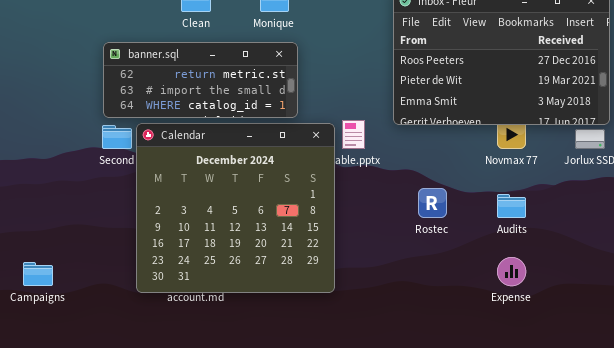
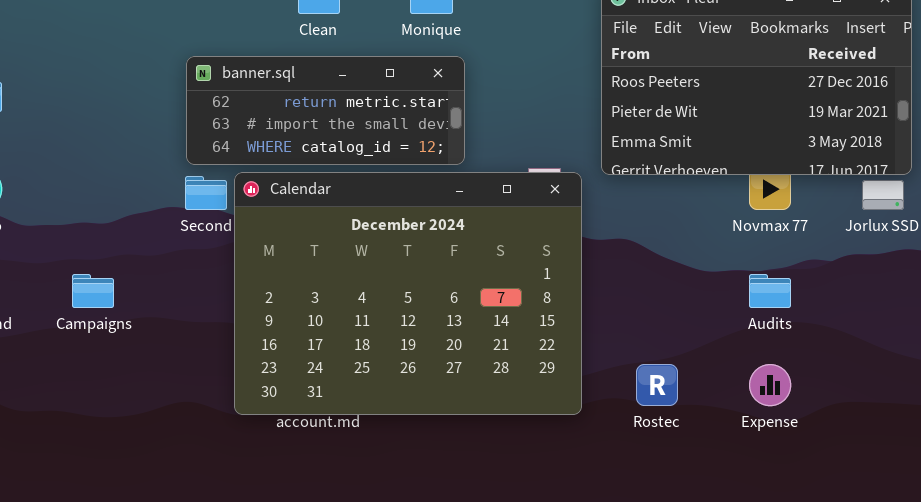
Calendar: [136,123,335,293] -> [234,172,582,415], resized
Rostec: [418,188,447,218] -> [636,364,678,406], moved
Campaigns: [23,262,53,286] -> [72,274,114,308], moved

